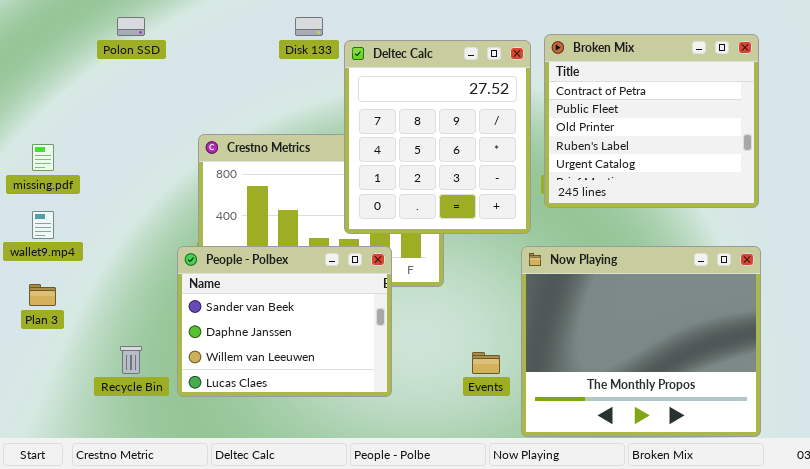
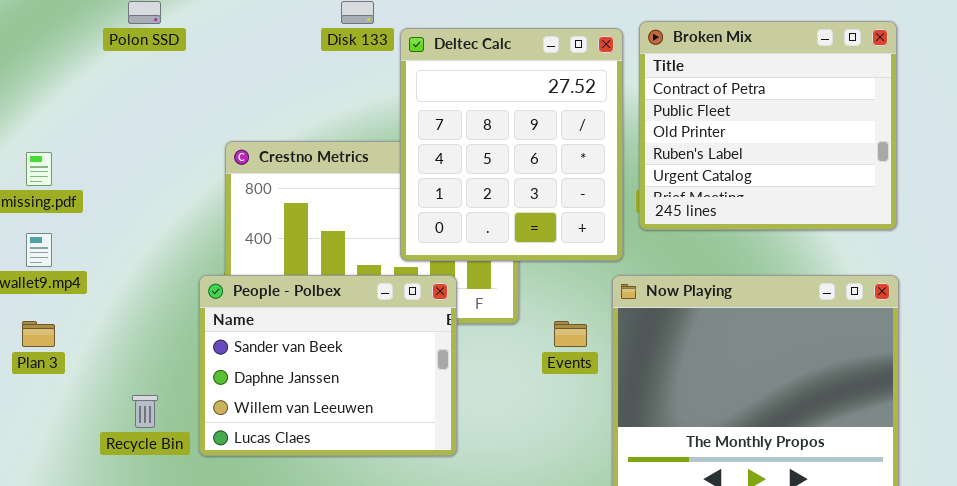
Events: [472,352,500,374] -> [554,321,587,347], moved

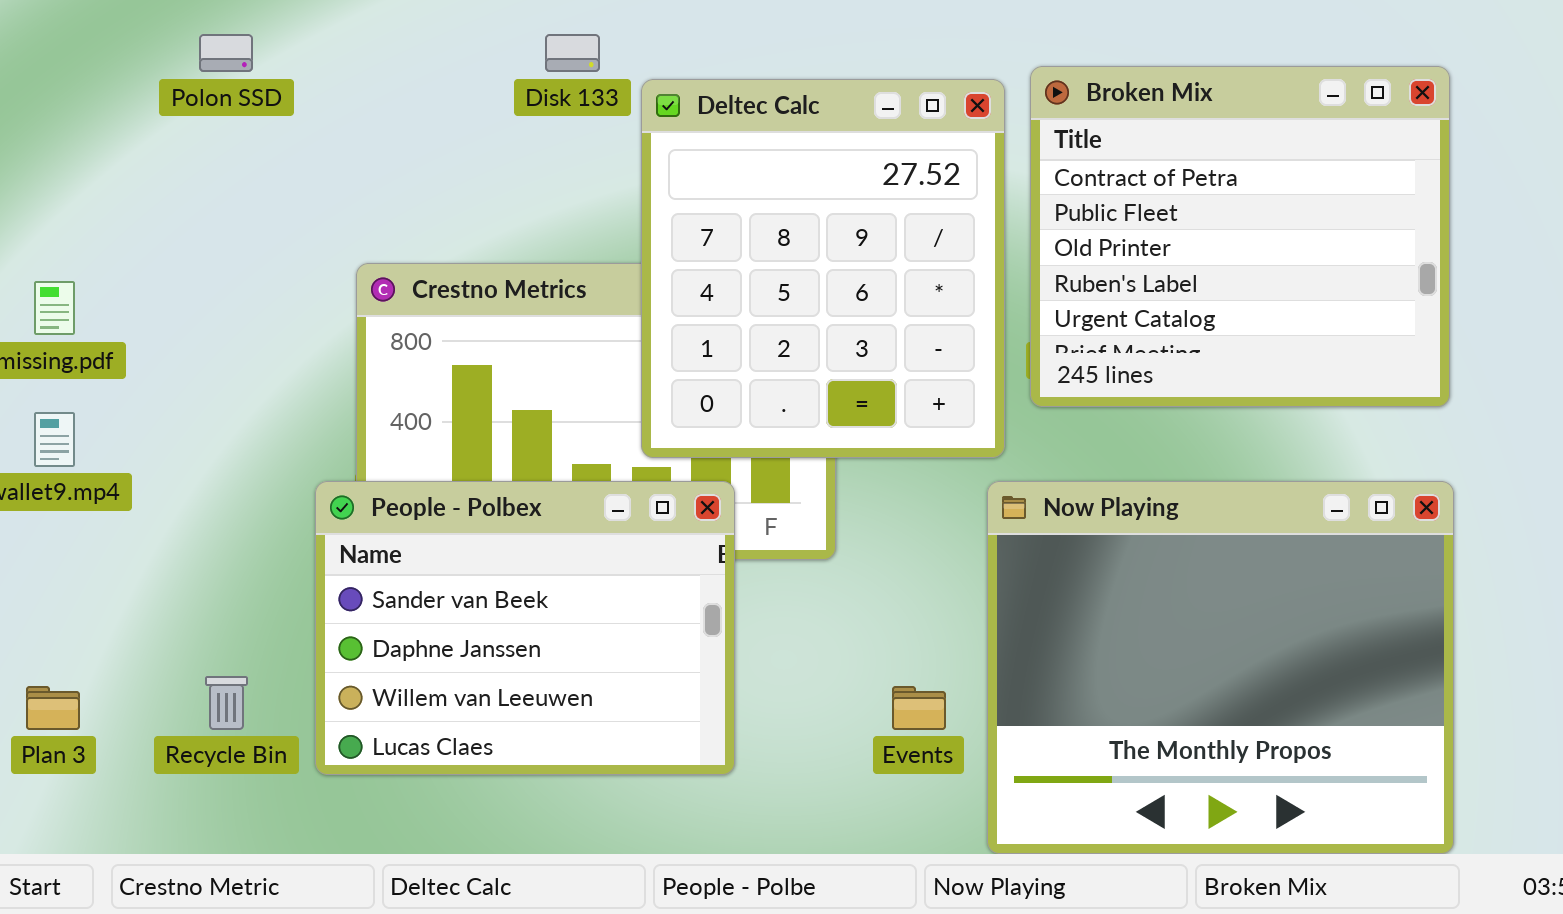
Plan 3: [22,321,55,347] -> [26,686,80,730], moved
Events: [554,321,587,347] -> [892,686,946,730], moved

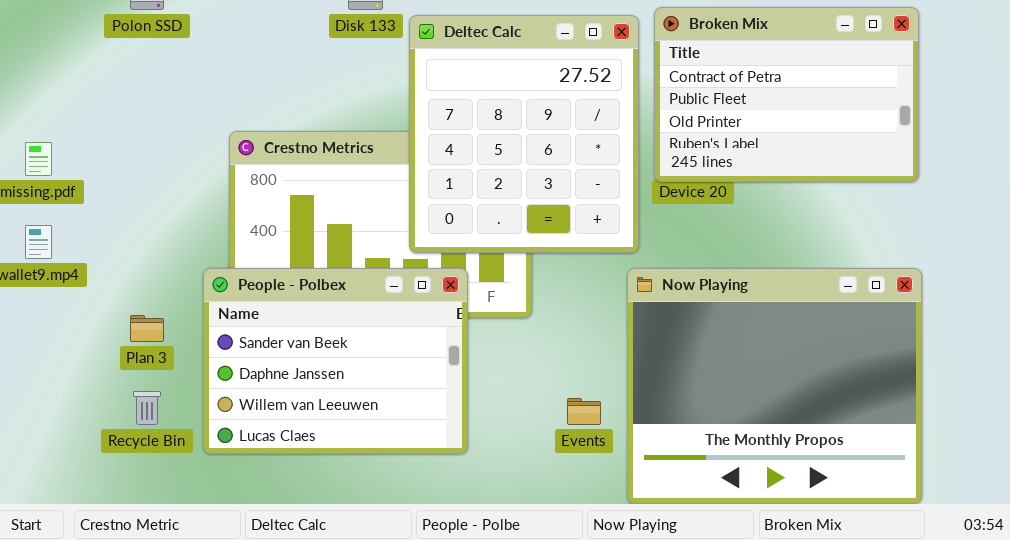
Broken Mix: [1030,66,1450,407] -> [654,7,919,182], resized
Plan 3: [26,686,80,730] -> [130,315,164,342], moved

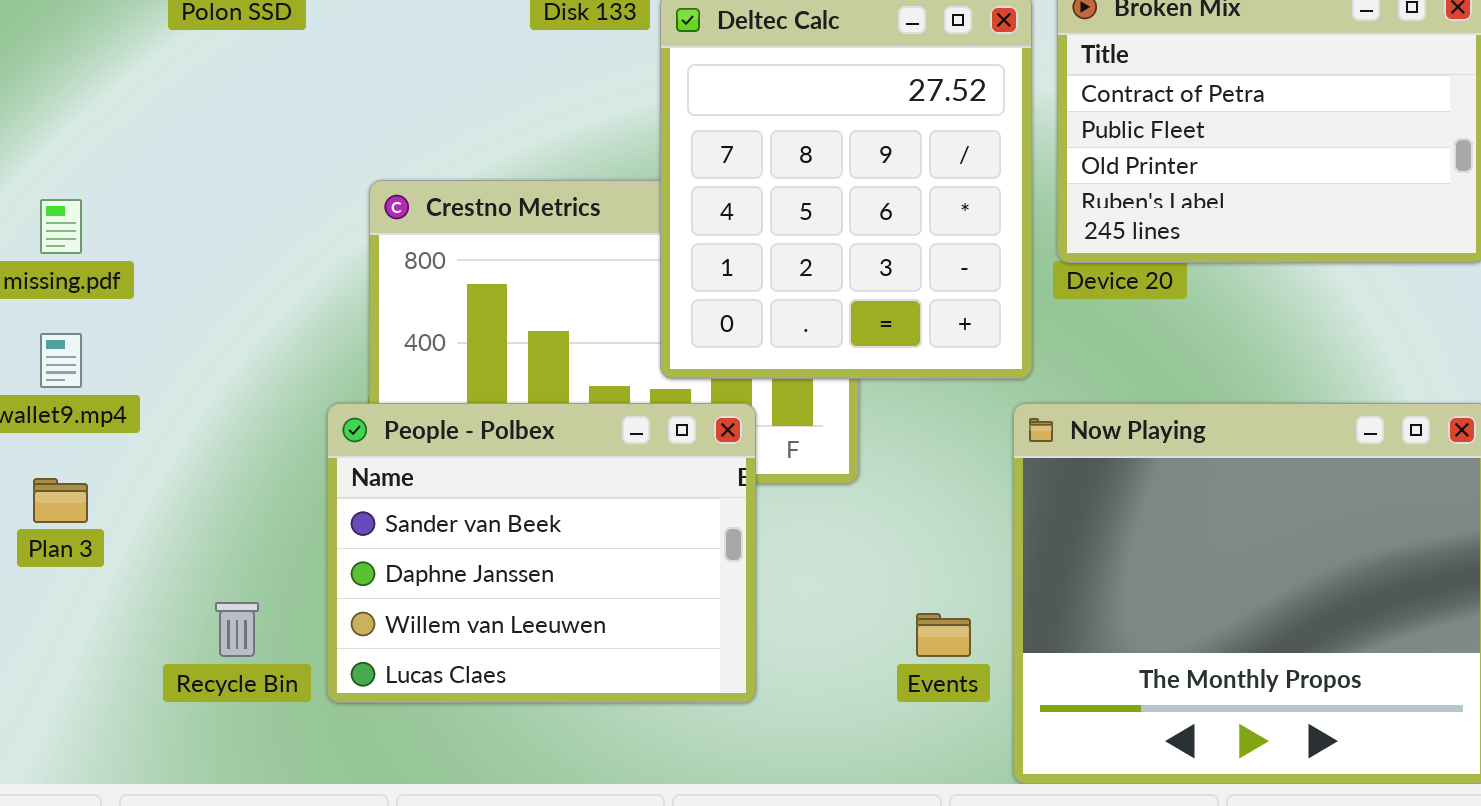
Plan 3: [130,315,164,342] -> [33,478,88,523], moved

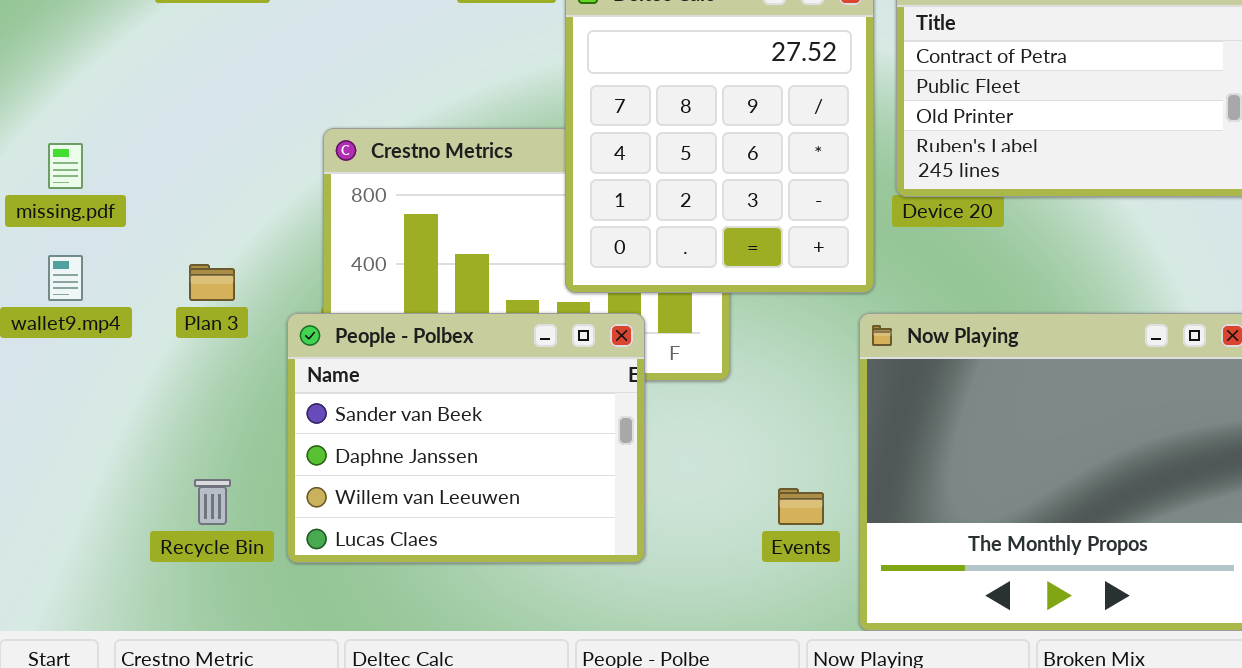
Plan 3: [33,478,88,523] -> [189,264,235,301], moved

